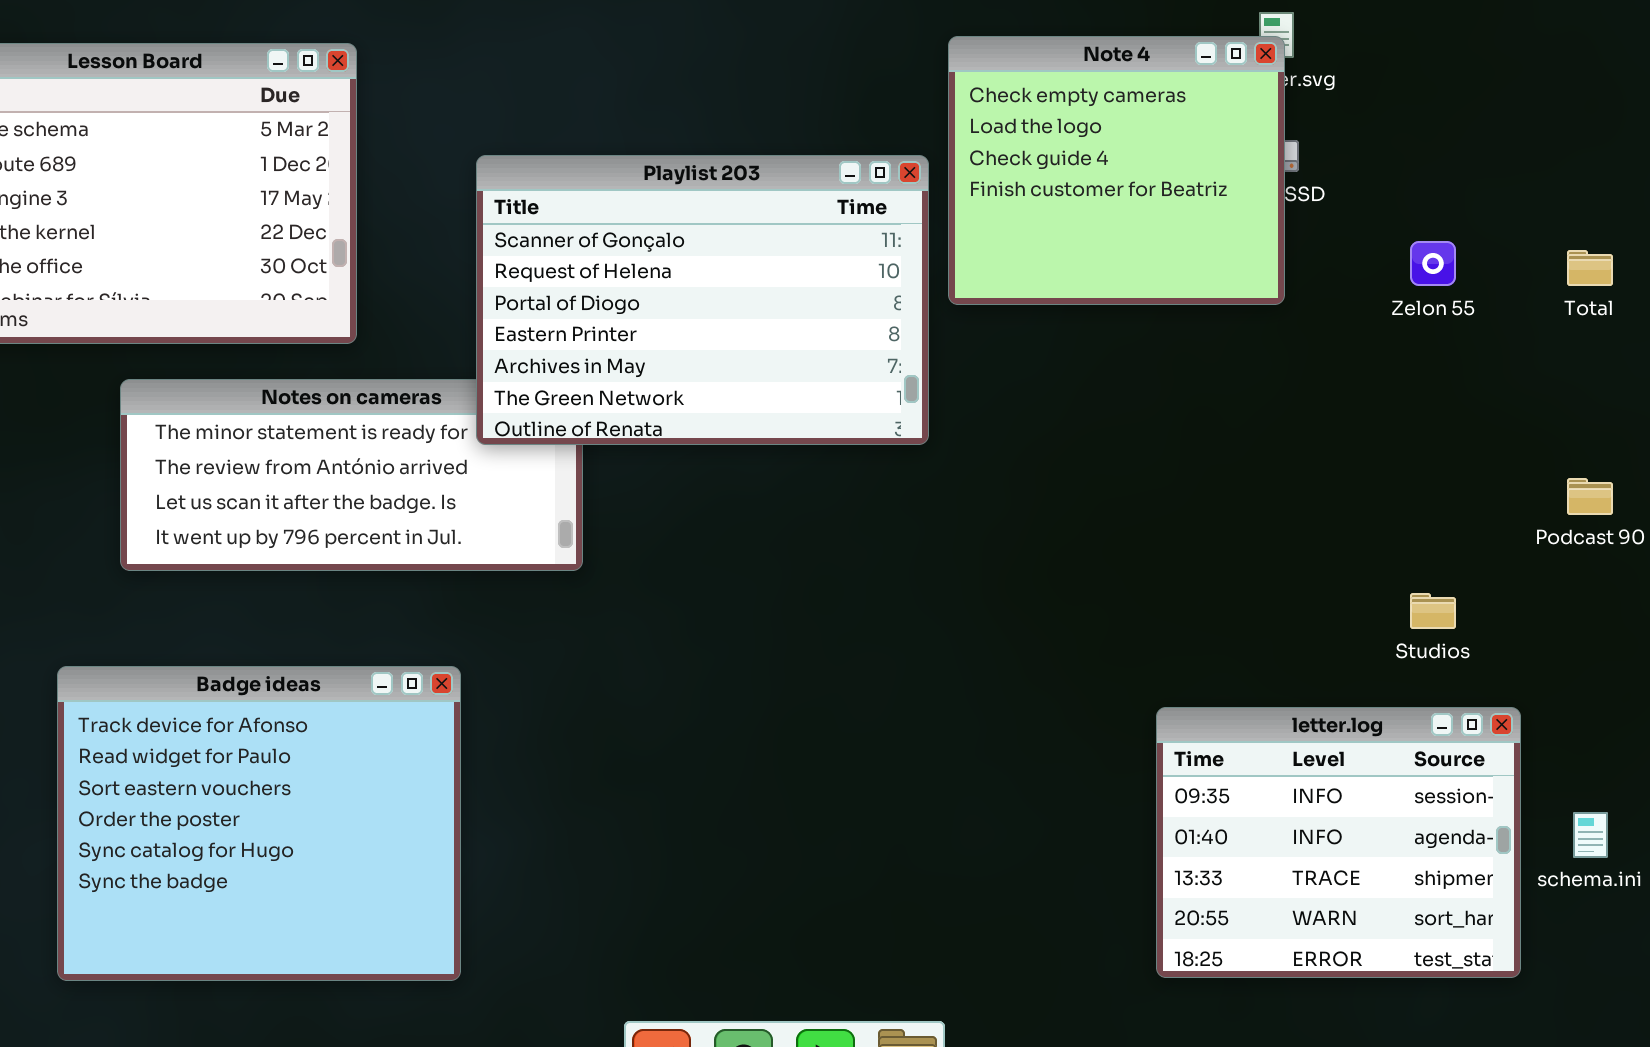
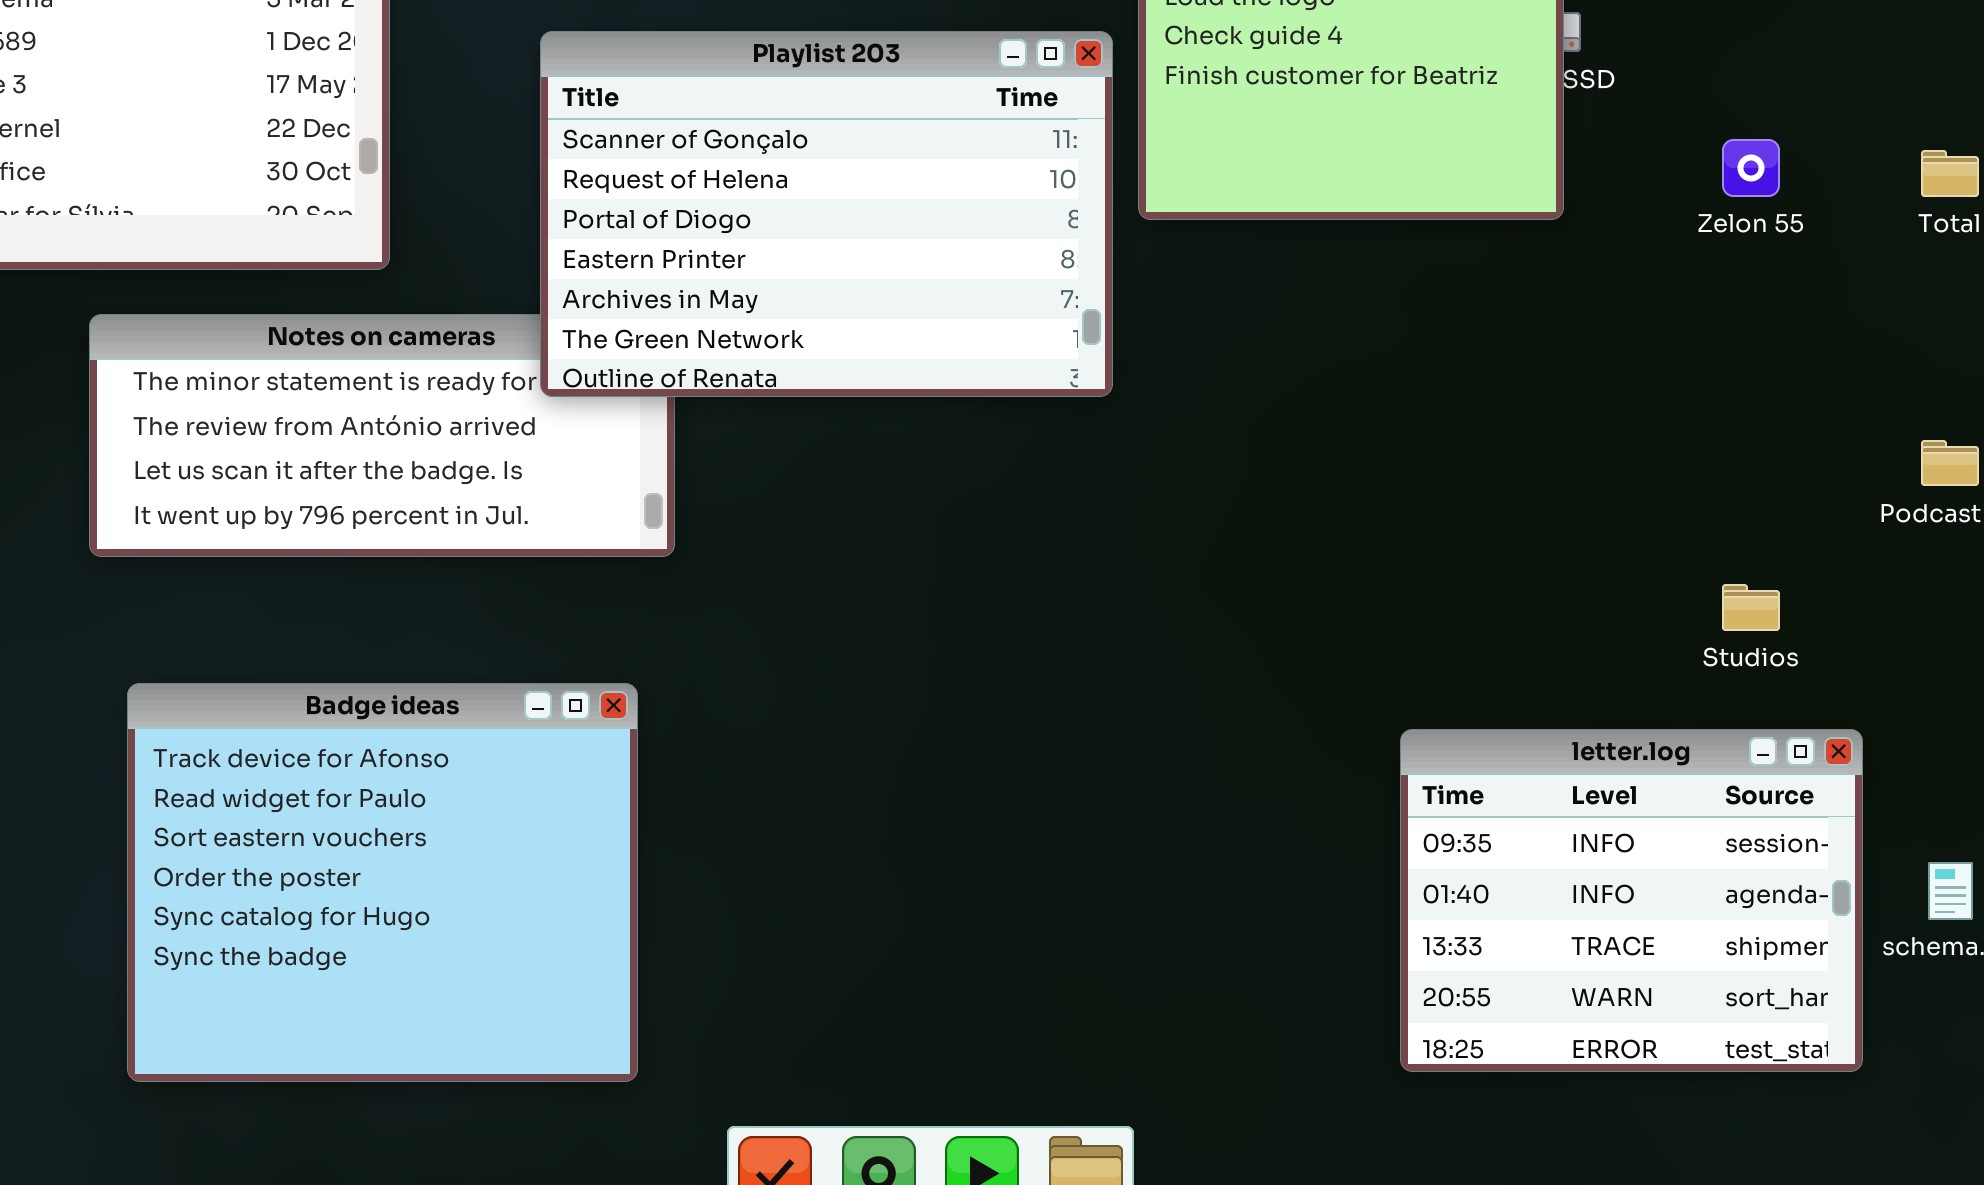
Badge ideas: [57,666,461,981] -> [127,683,638,1082], moved

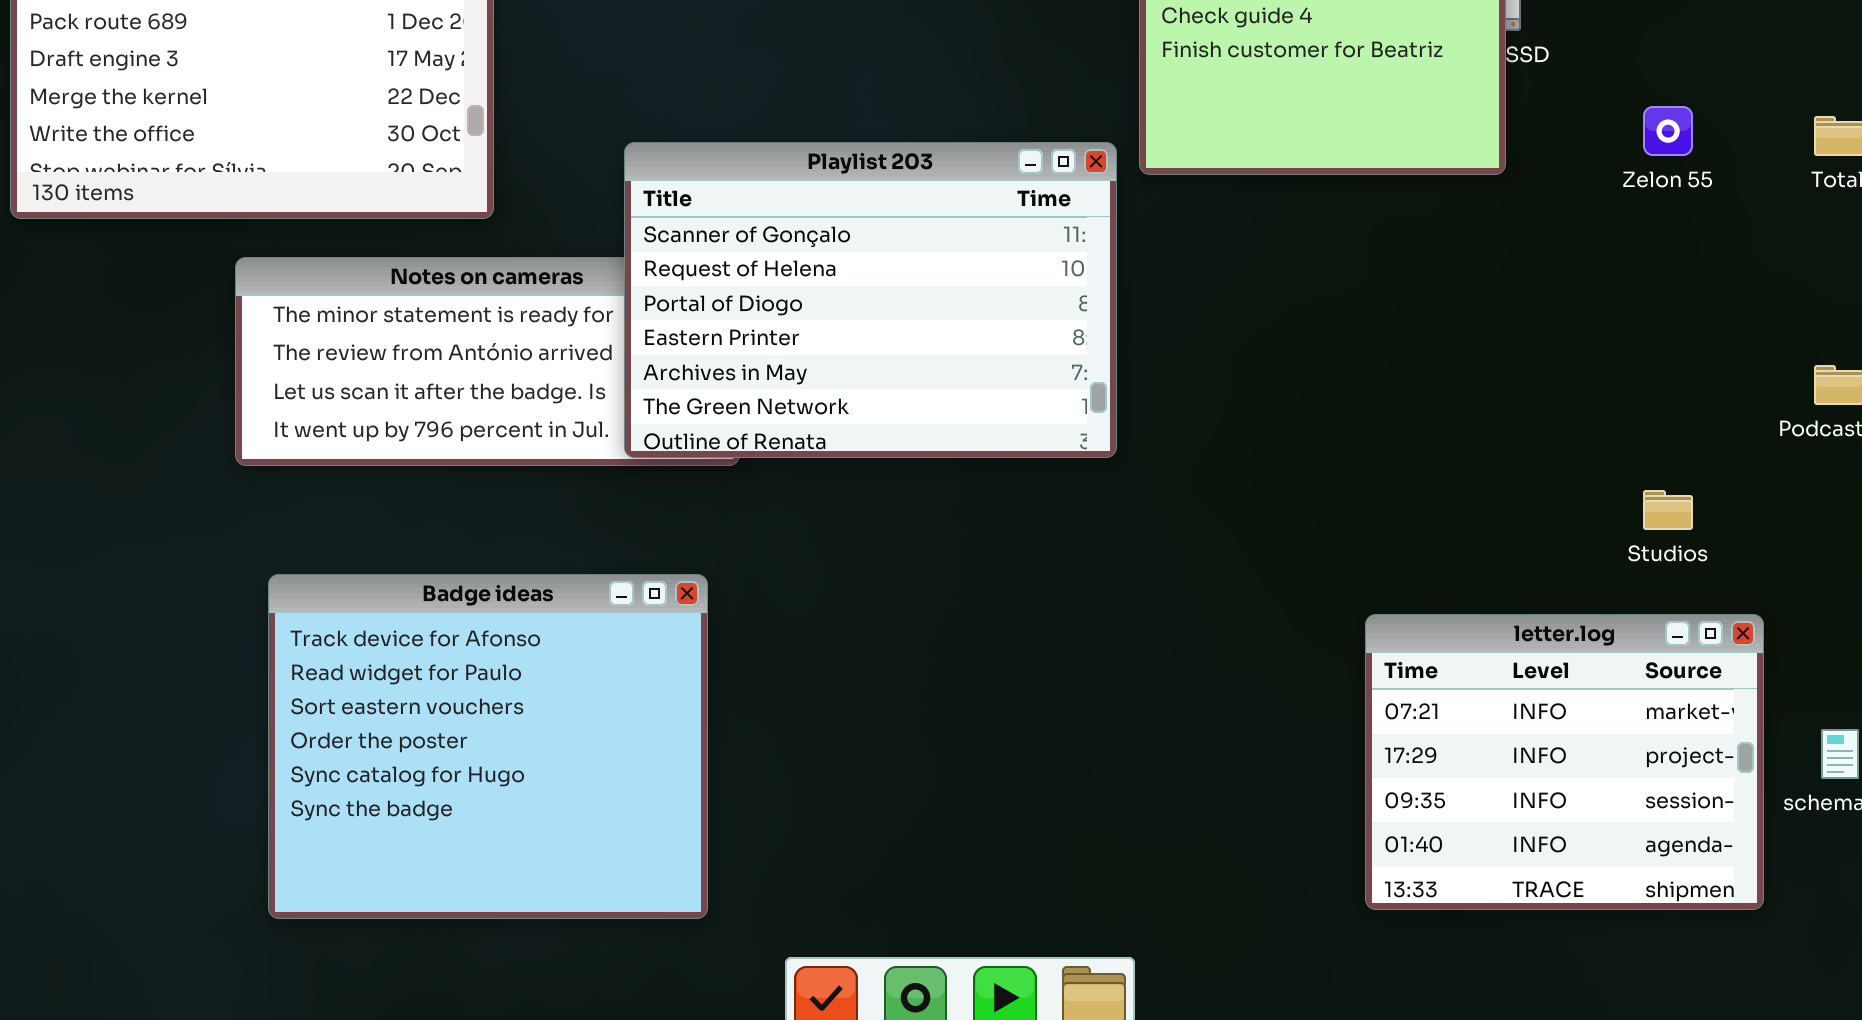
Playlist 203: [540,31,1113,397] -> [624,142,1117,458], moved
letter.log: [1400,729,1863,1072] -> [1365,614,1764,910], scrolled up 2 rows

